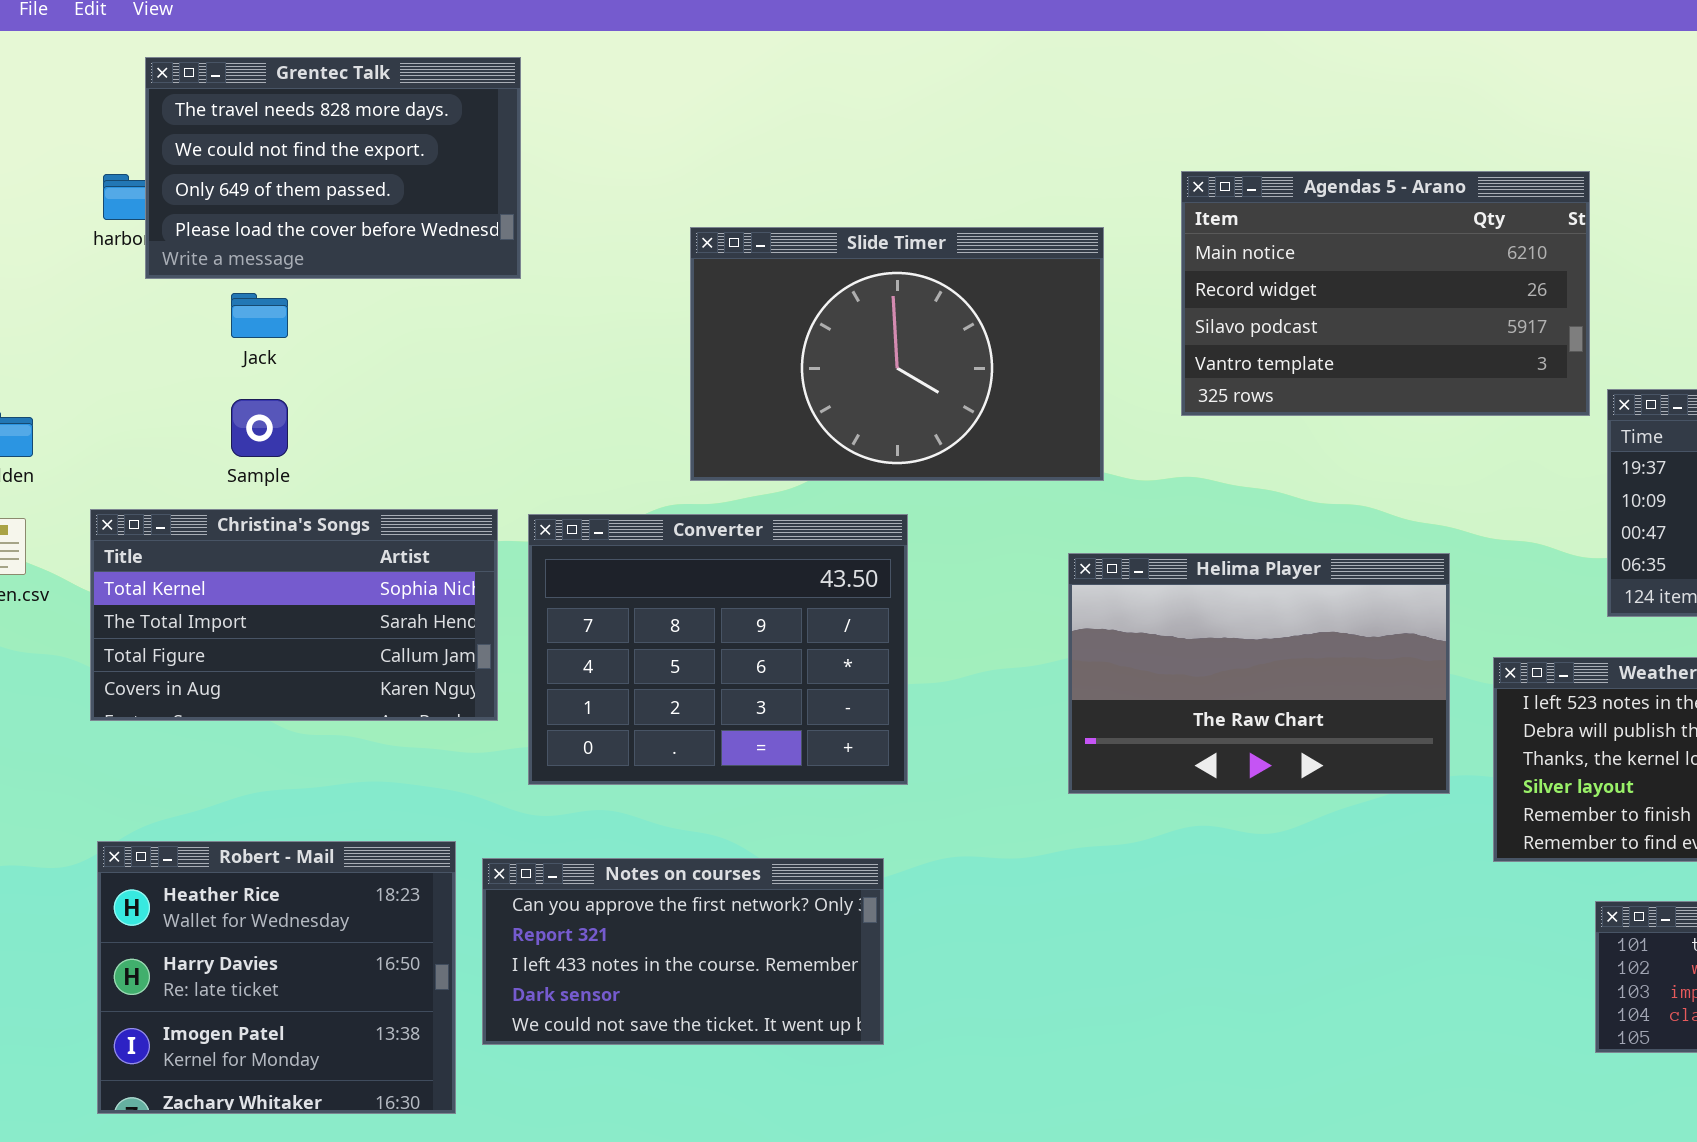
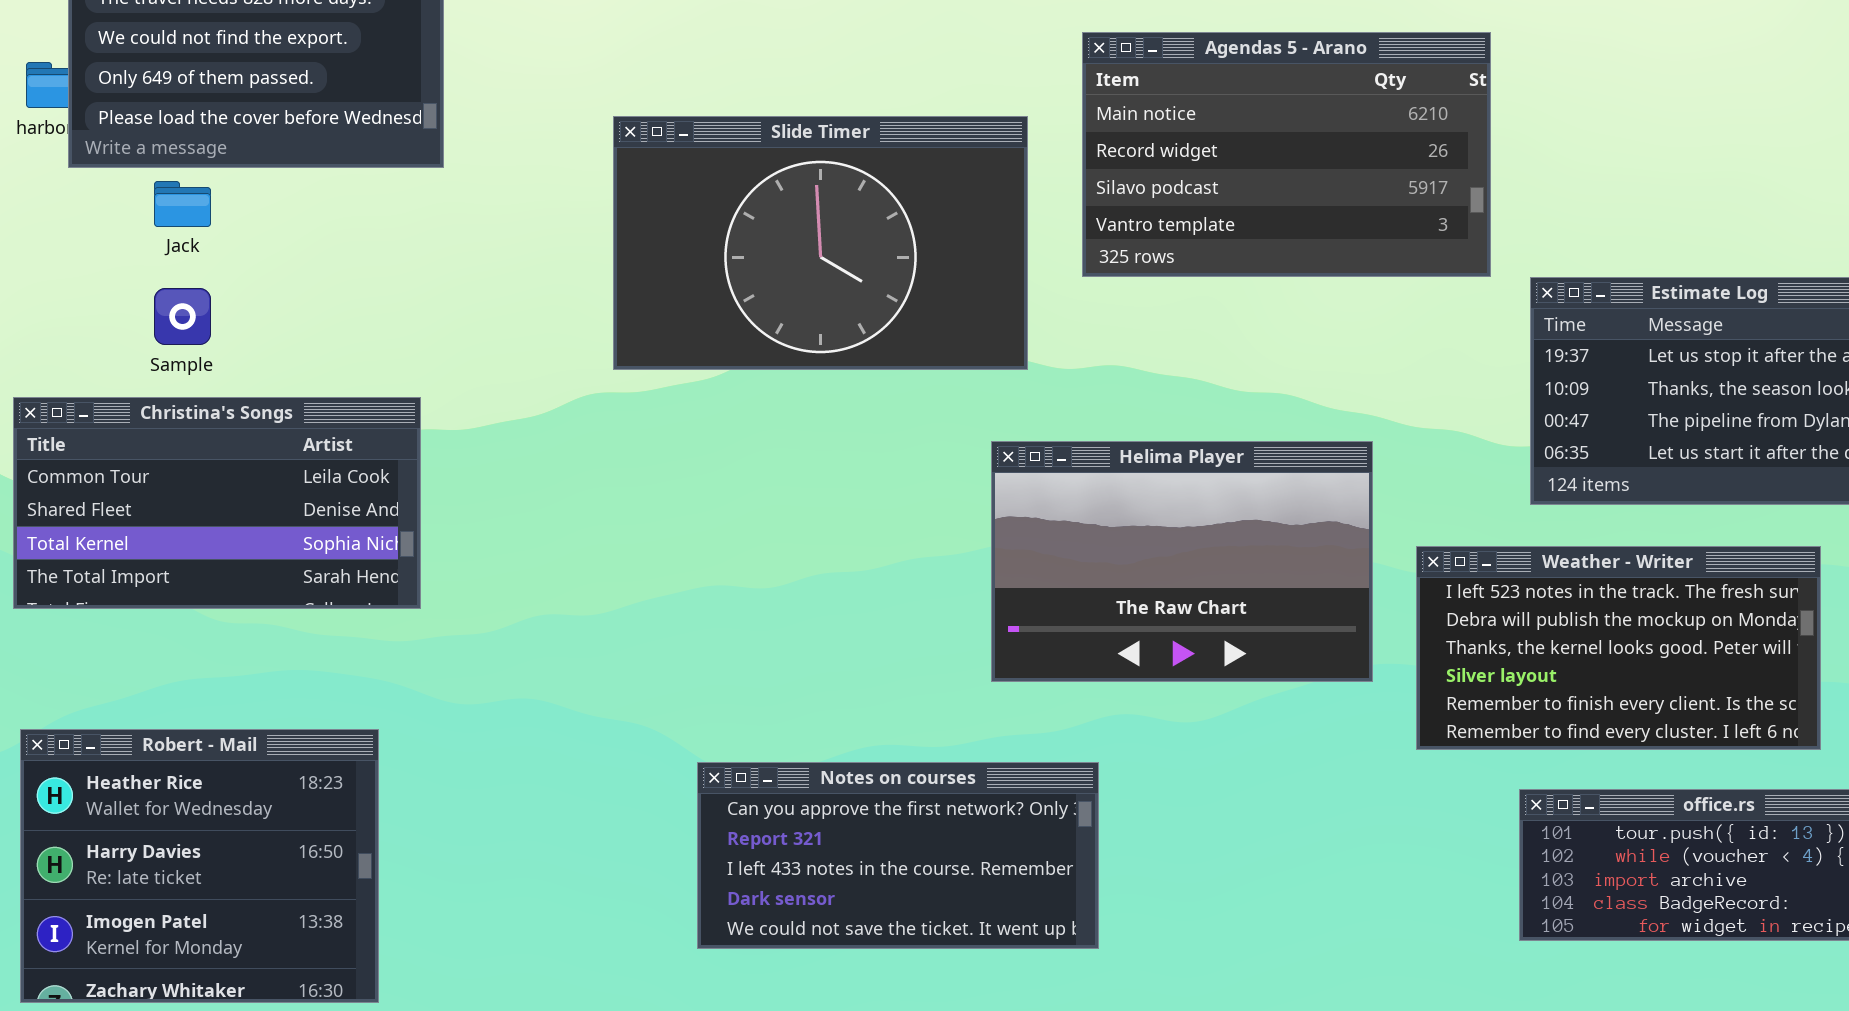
Agendas 5 - Arano: [1181,171,1590,416] -> [1082,32,1491,277], moved
Christina's Songs: [90,509,498,721] -> [13,397,421,609], scrolled up 2 rows
Converter: [528,514,908,785] -> none, closed
Notes on courses: [482,858,884,1045] -> [697,762,1099,949], moved

